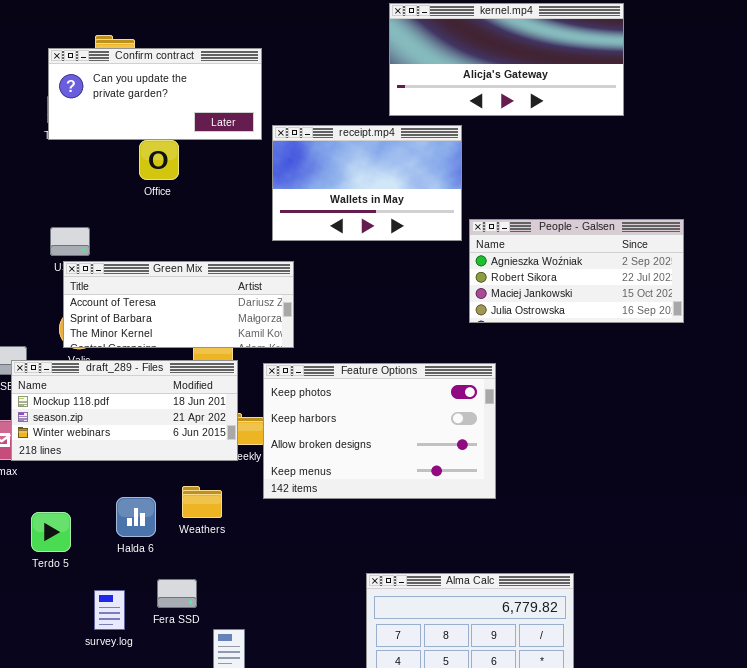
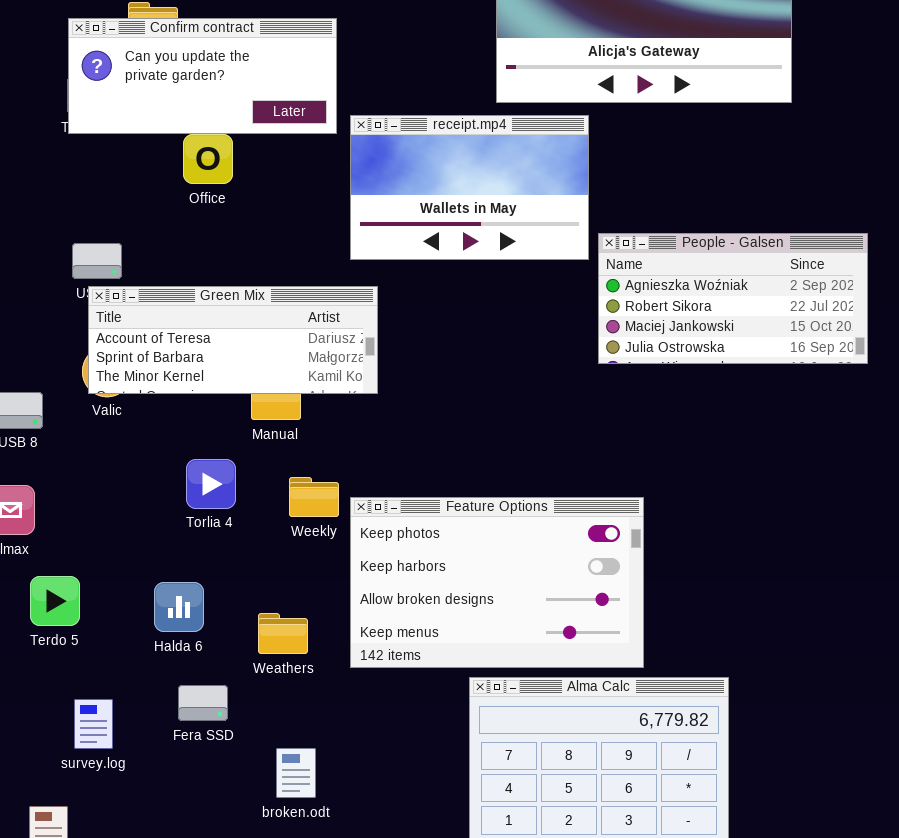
draft_289 - Files: [11,360,238,461] -> none, closed
Feature Options: [263,363,496,499] -> [350,497,644,668], moved
Weathers: [182,486,222,518] -> [258,613,308,654], moved
Terdo 5: [31,512,71,552] -> [30,576,80,626], moved
Fera SSD: [157,579,197,608] -> [178,685,228,721], moved
survey.log: [94,590,125,630] -> [74,699,113,749], moved

